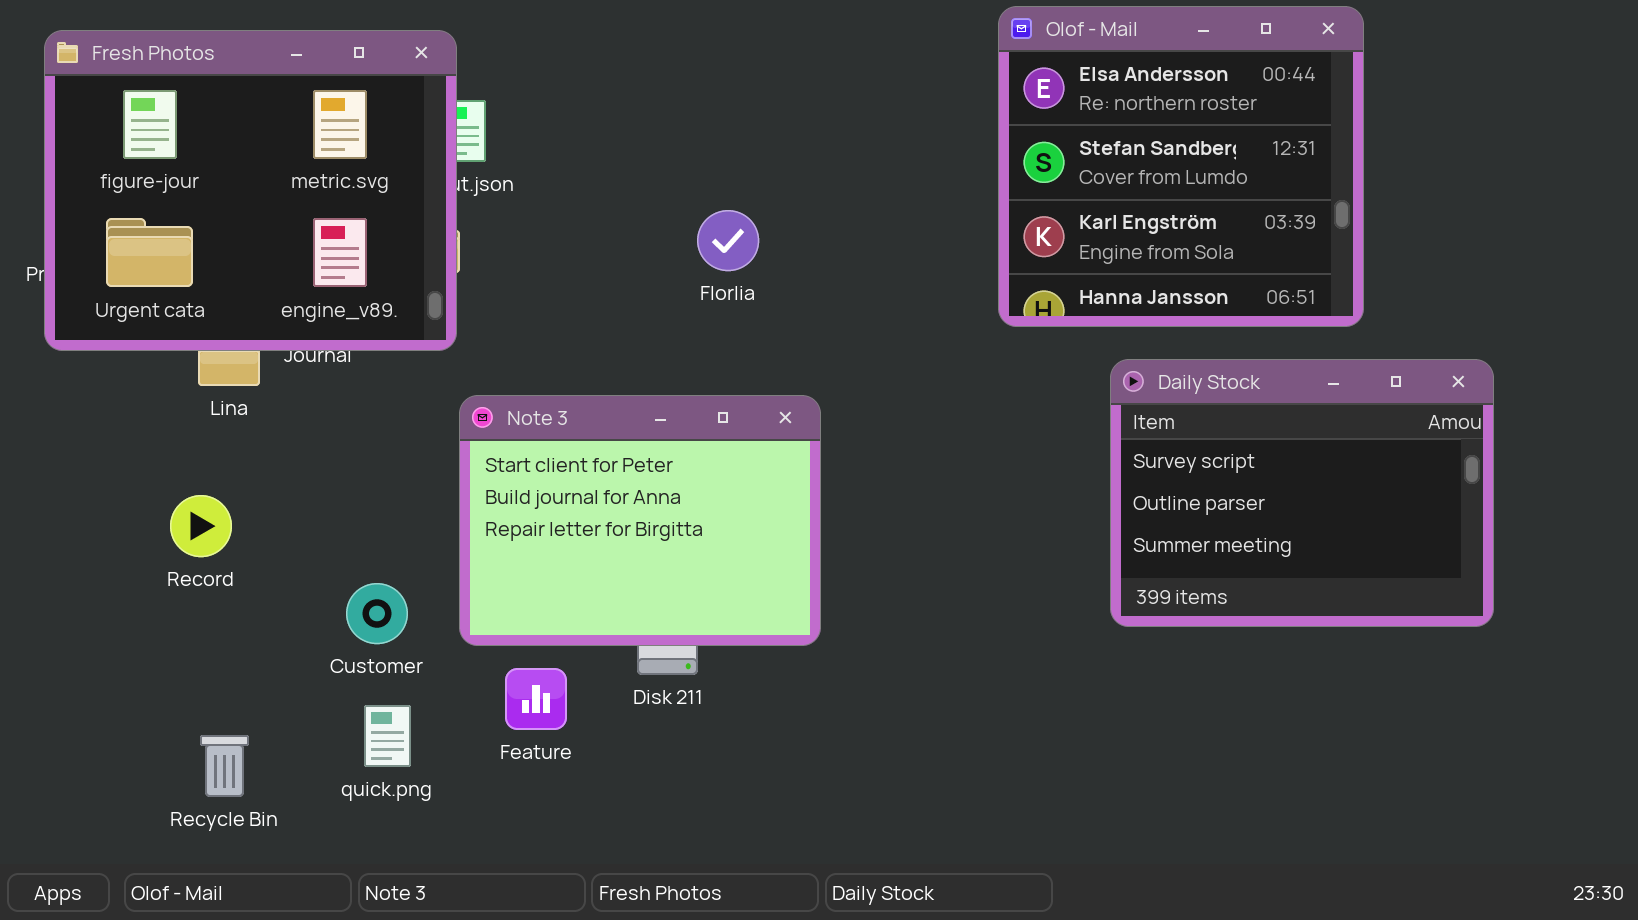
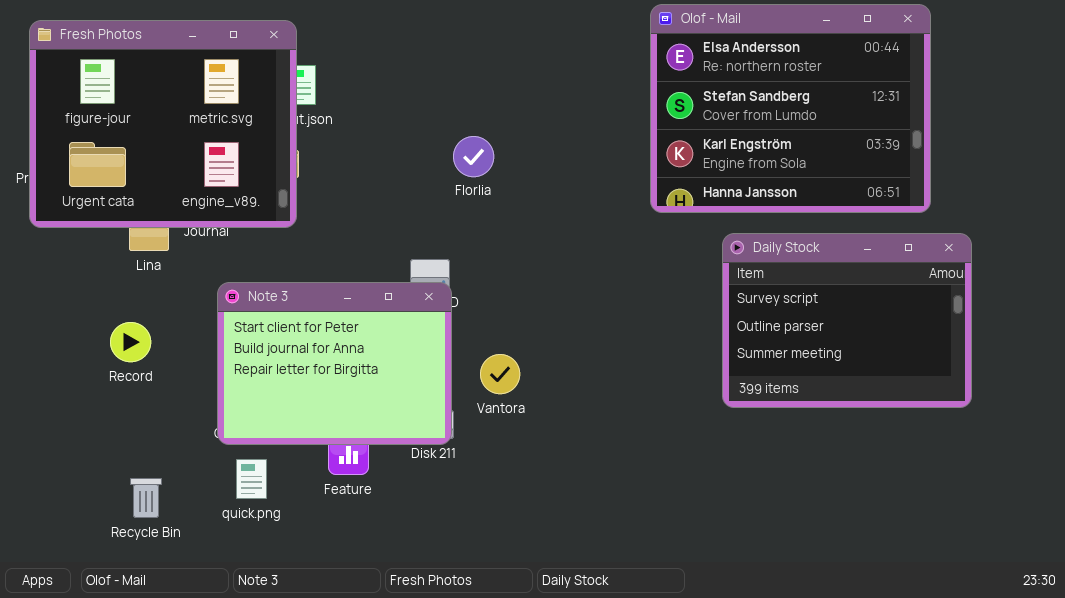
Olof - Mail: [998,6,1364,327] -> [650,4,931,213], resized
Note 3: [459,395,821,646] -> [217,282,452,445], moved

